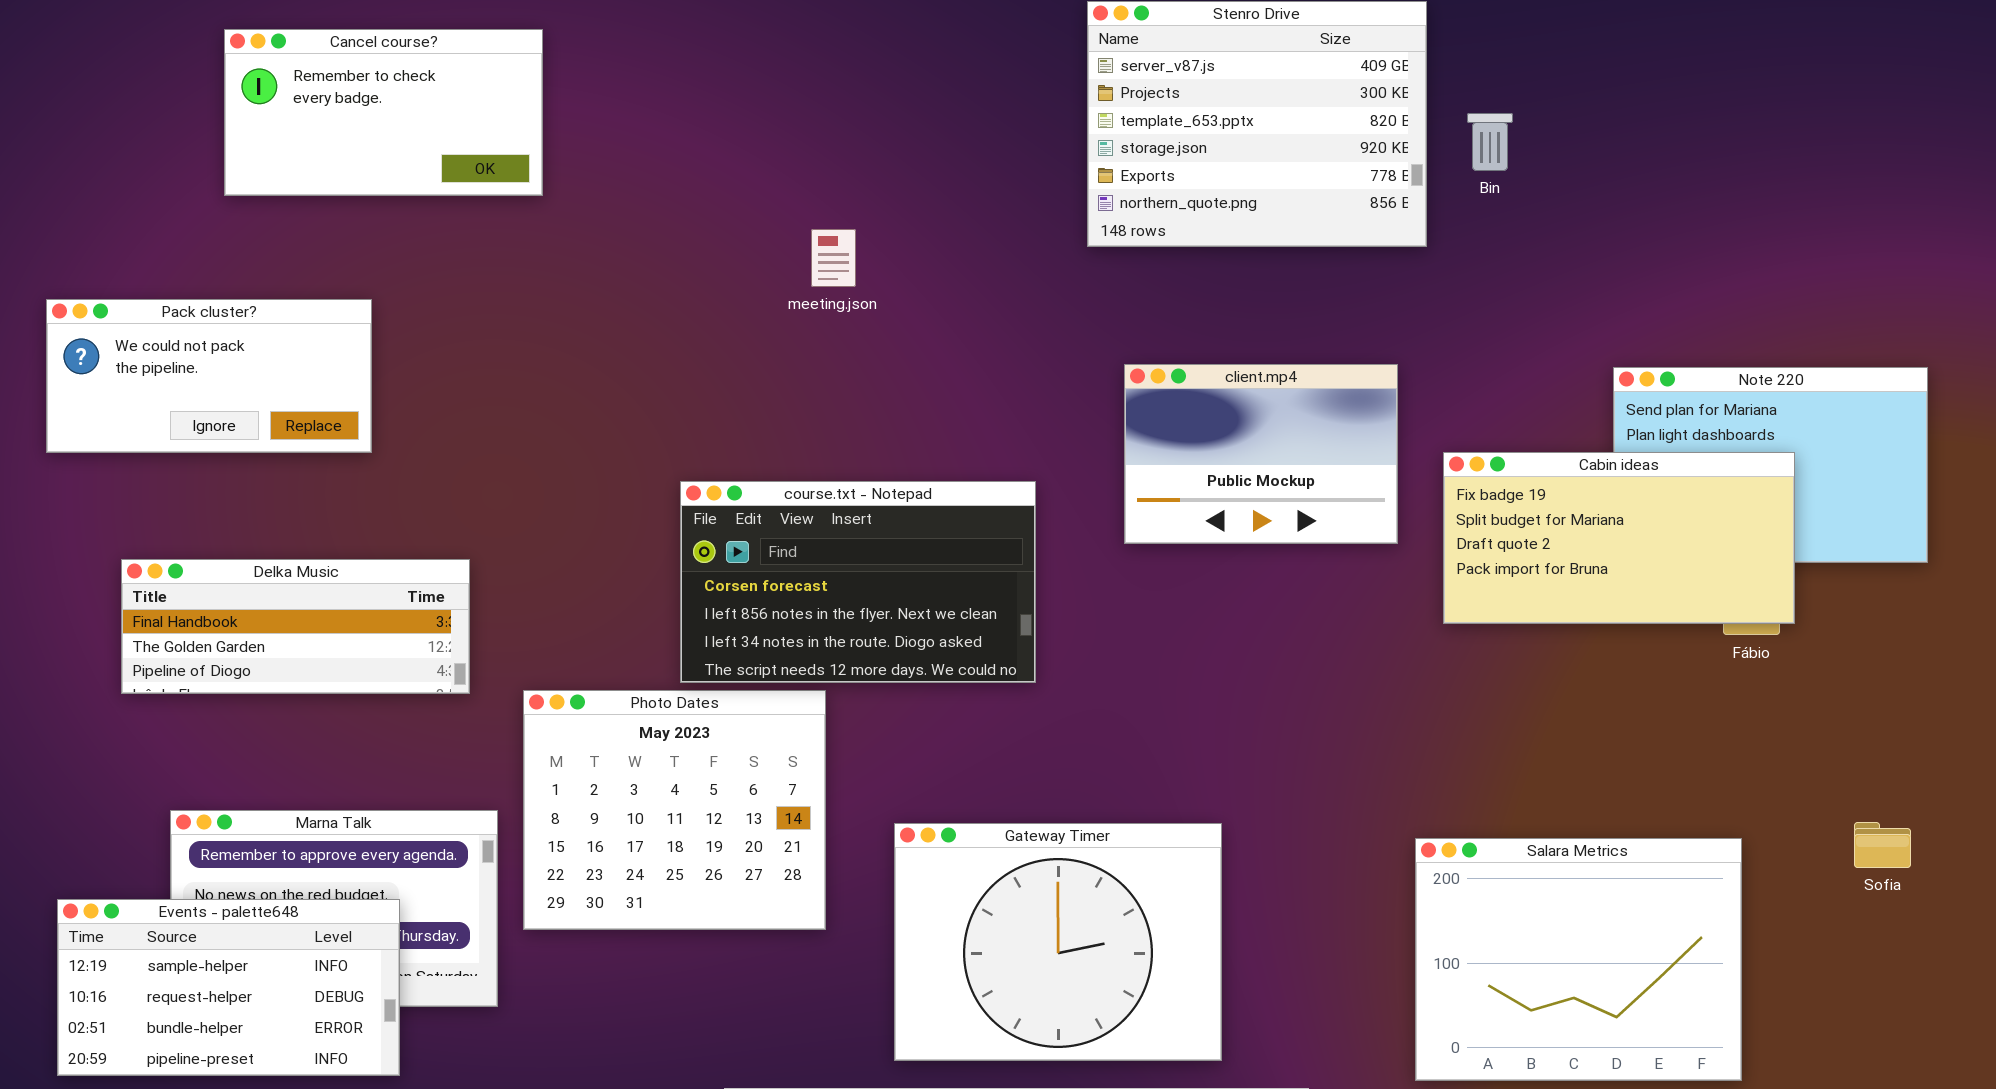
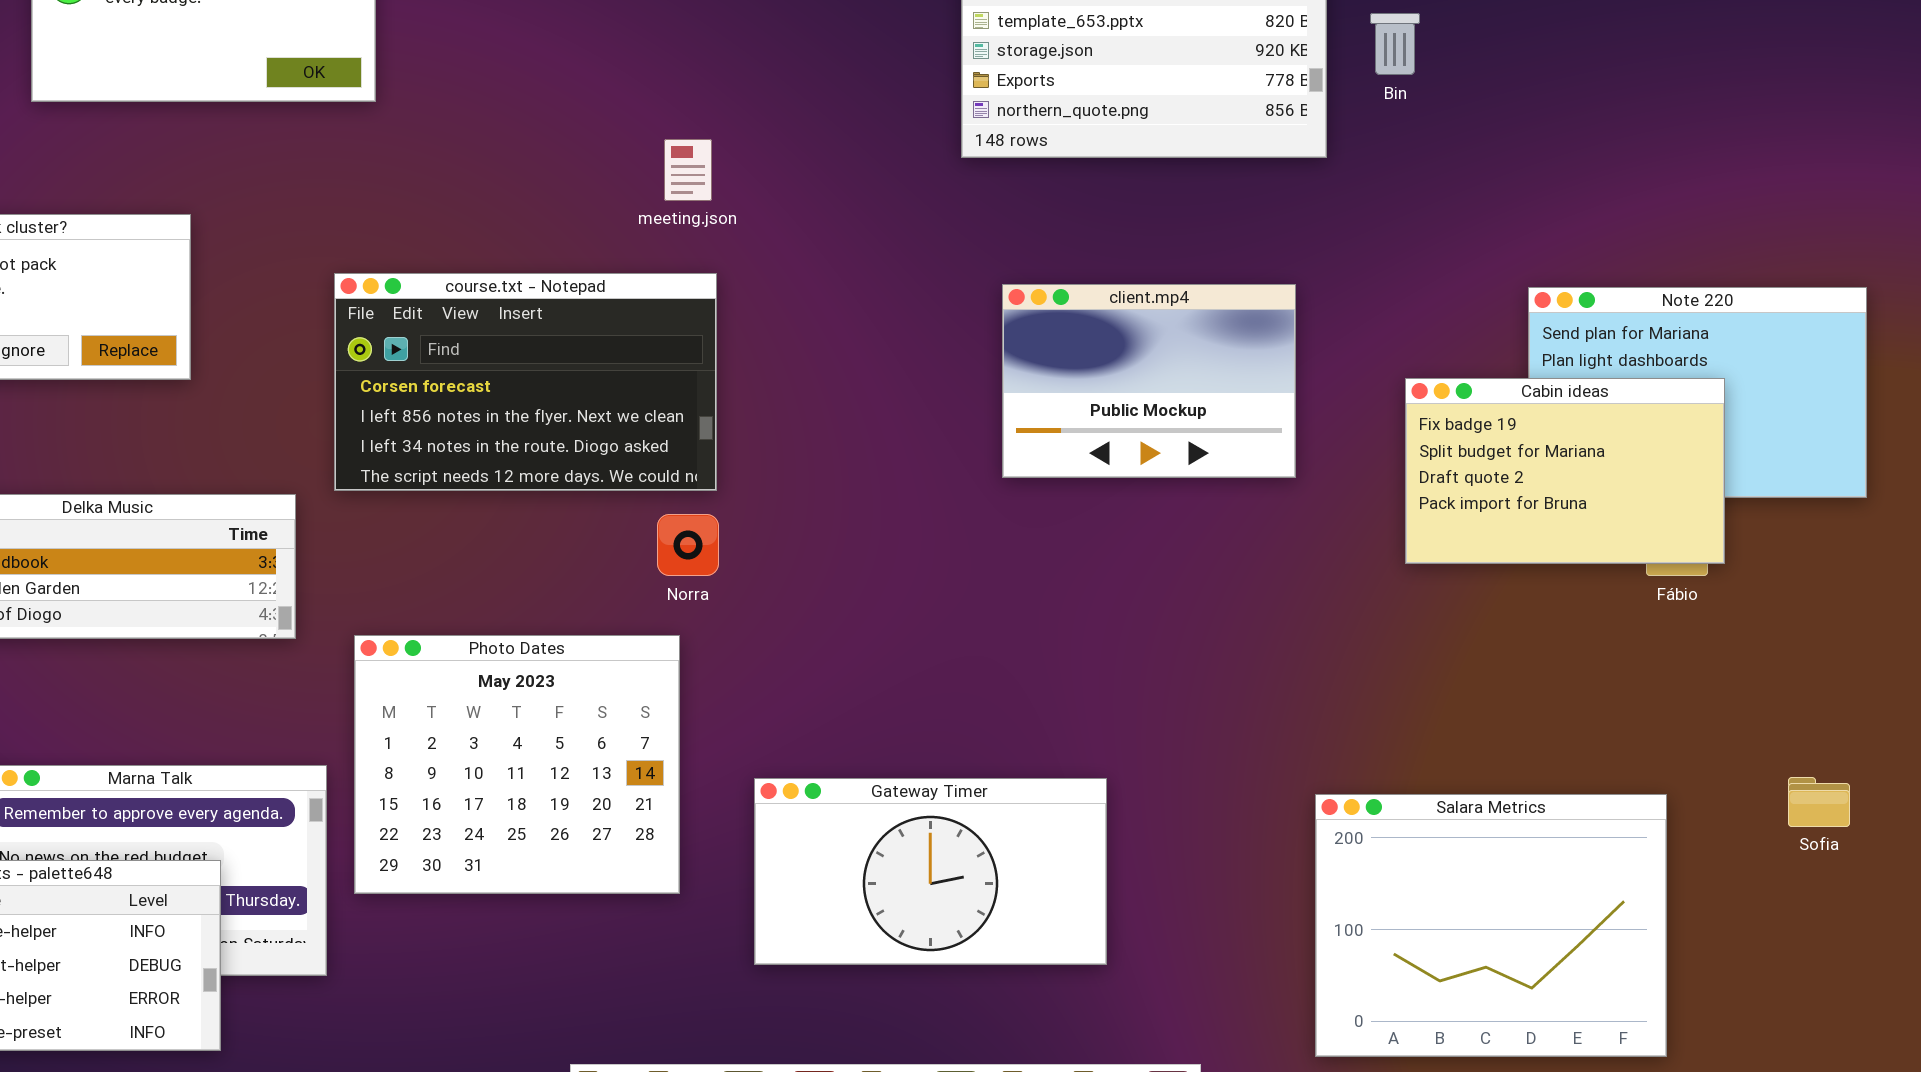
Cabin ideas: [1443,452,1795,624] -> [1405,378,1725,564], resized
course.txt - Notepad: [680,481,1036,683] -> [334,273,717,491], moved
Gateway Timer: [894,823,1222,1061] -> [754,778,1107,965], resized

